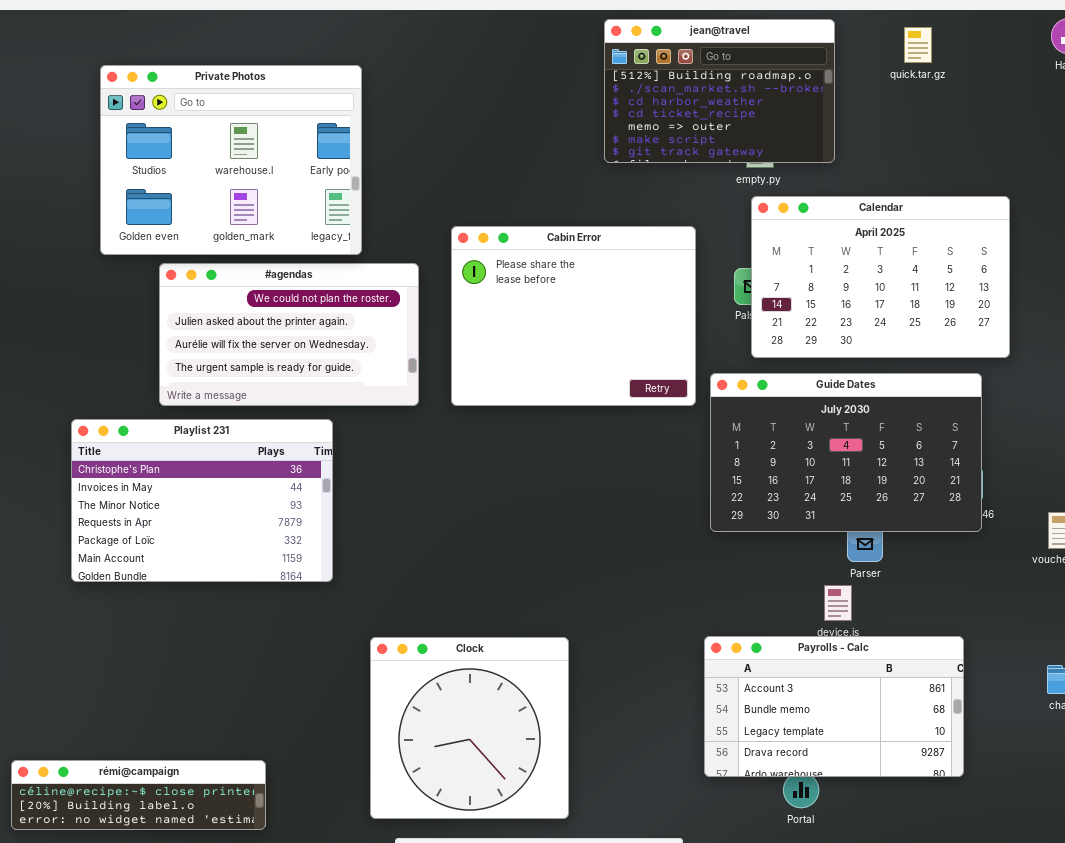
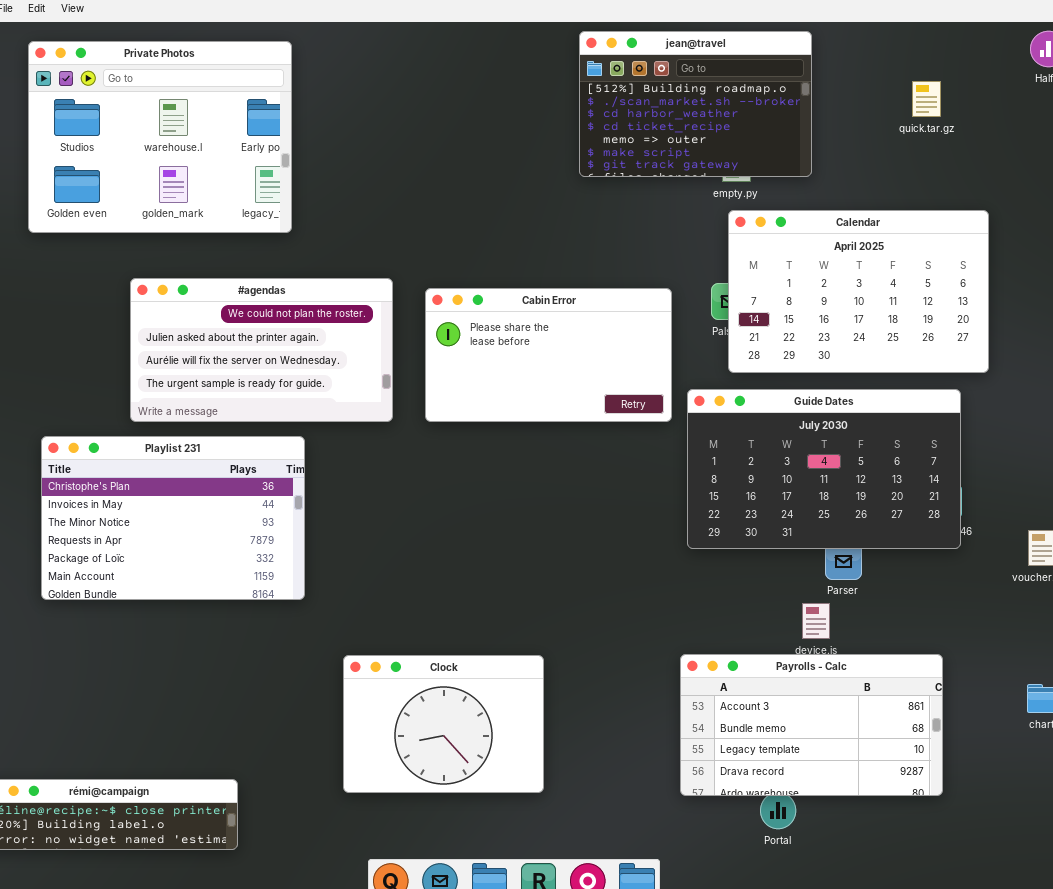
quick.tar.gz: [904,27,932,63] -> [912,81,941,117], moved
Private Photos: [100,65,362,255] -> [28,41,292,233], moved
Cabin Error: [451,226,696,406] -> [425,288,672,422], resized
Clock: [370,637,569,819] -> [343,655,544,793], resized

